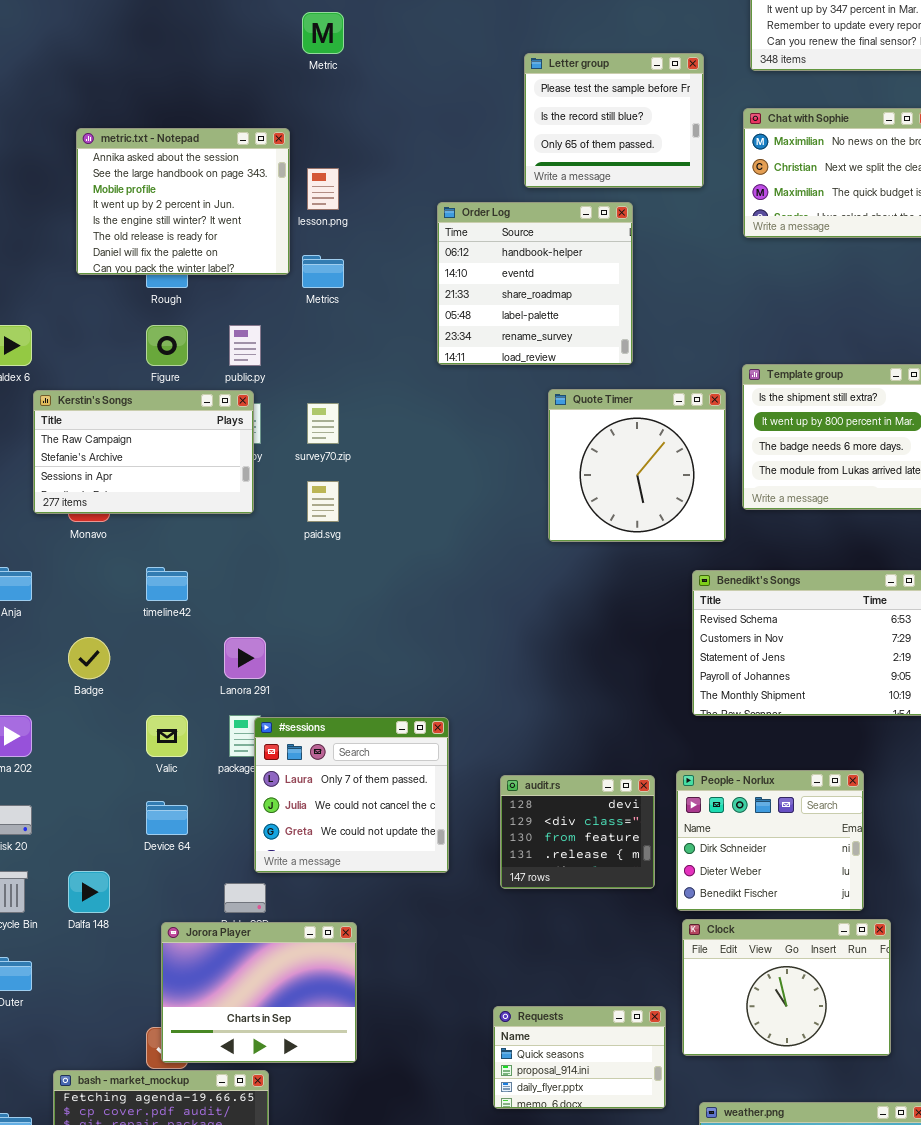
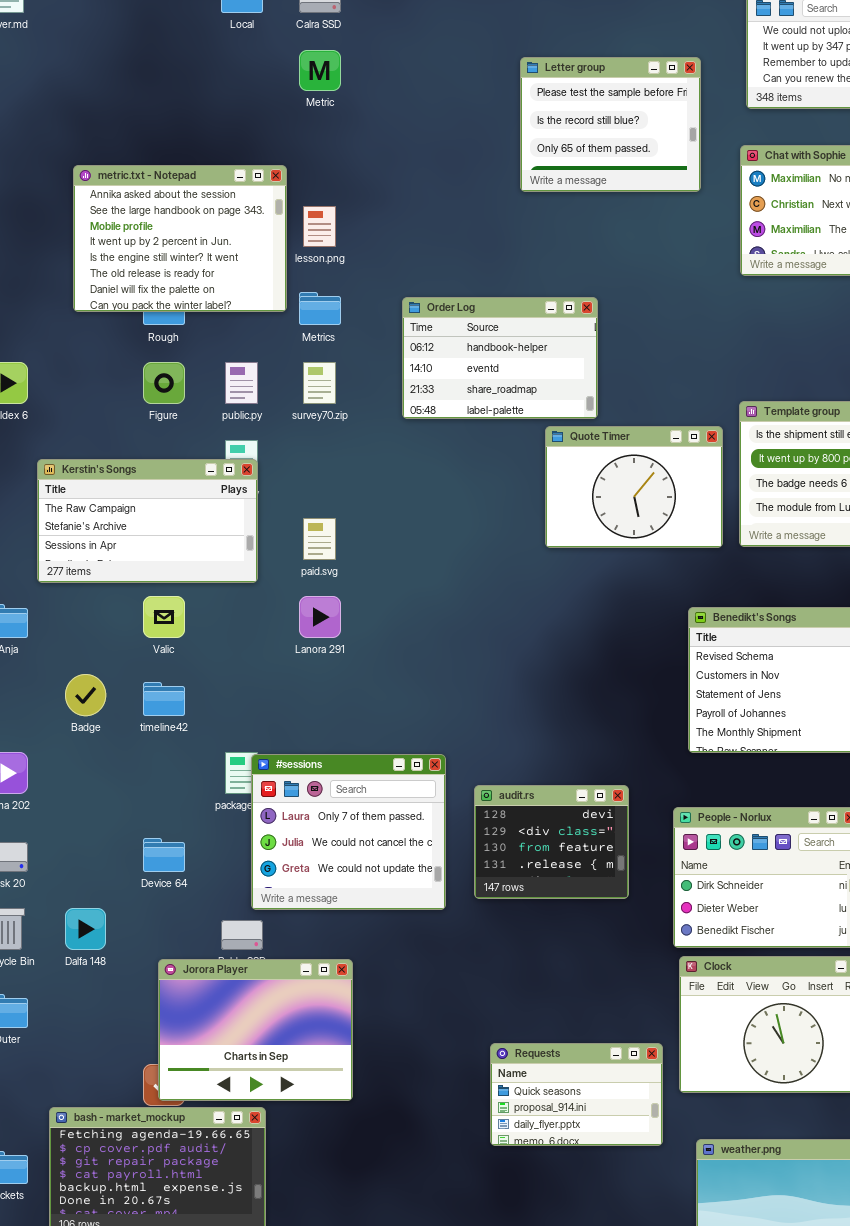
Letter group: [524,53,704,188] -> [520,57,701,192], moved
Order Log: [437,202,633,365] -> [402,297,598,419], moved, resized
Quote Timer: [548,389,726,542] -> [545,426,723,548], resized
Kerstin's Songs: [33,390,254,514] -> [37,459,258,583], moved
survey70.zip: [307,403,339,444] -> [303,362,336,404], moved
timeline42: [146,567,188,601] -> [143,682,185,716], moved
Lanora 291: [224,637,266,679] -> [299,596,341,638], moved
Valic: [146,715,188,757] -> [143,596,185,638], moved
audit.rs: [500,775,655,889] -> [474,785,629,899], moved

